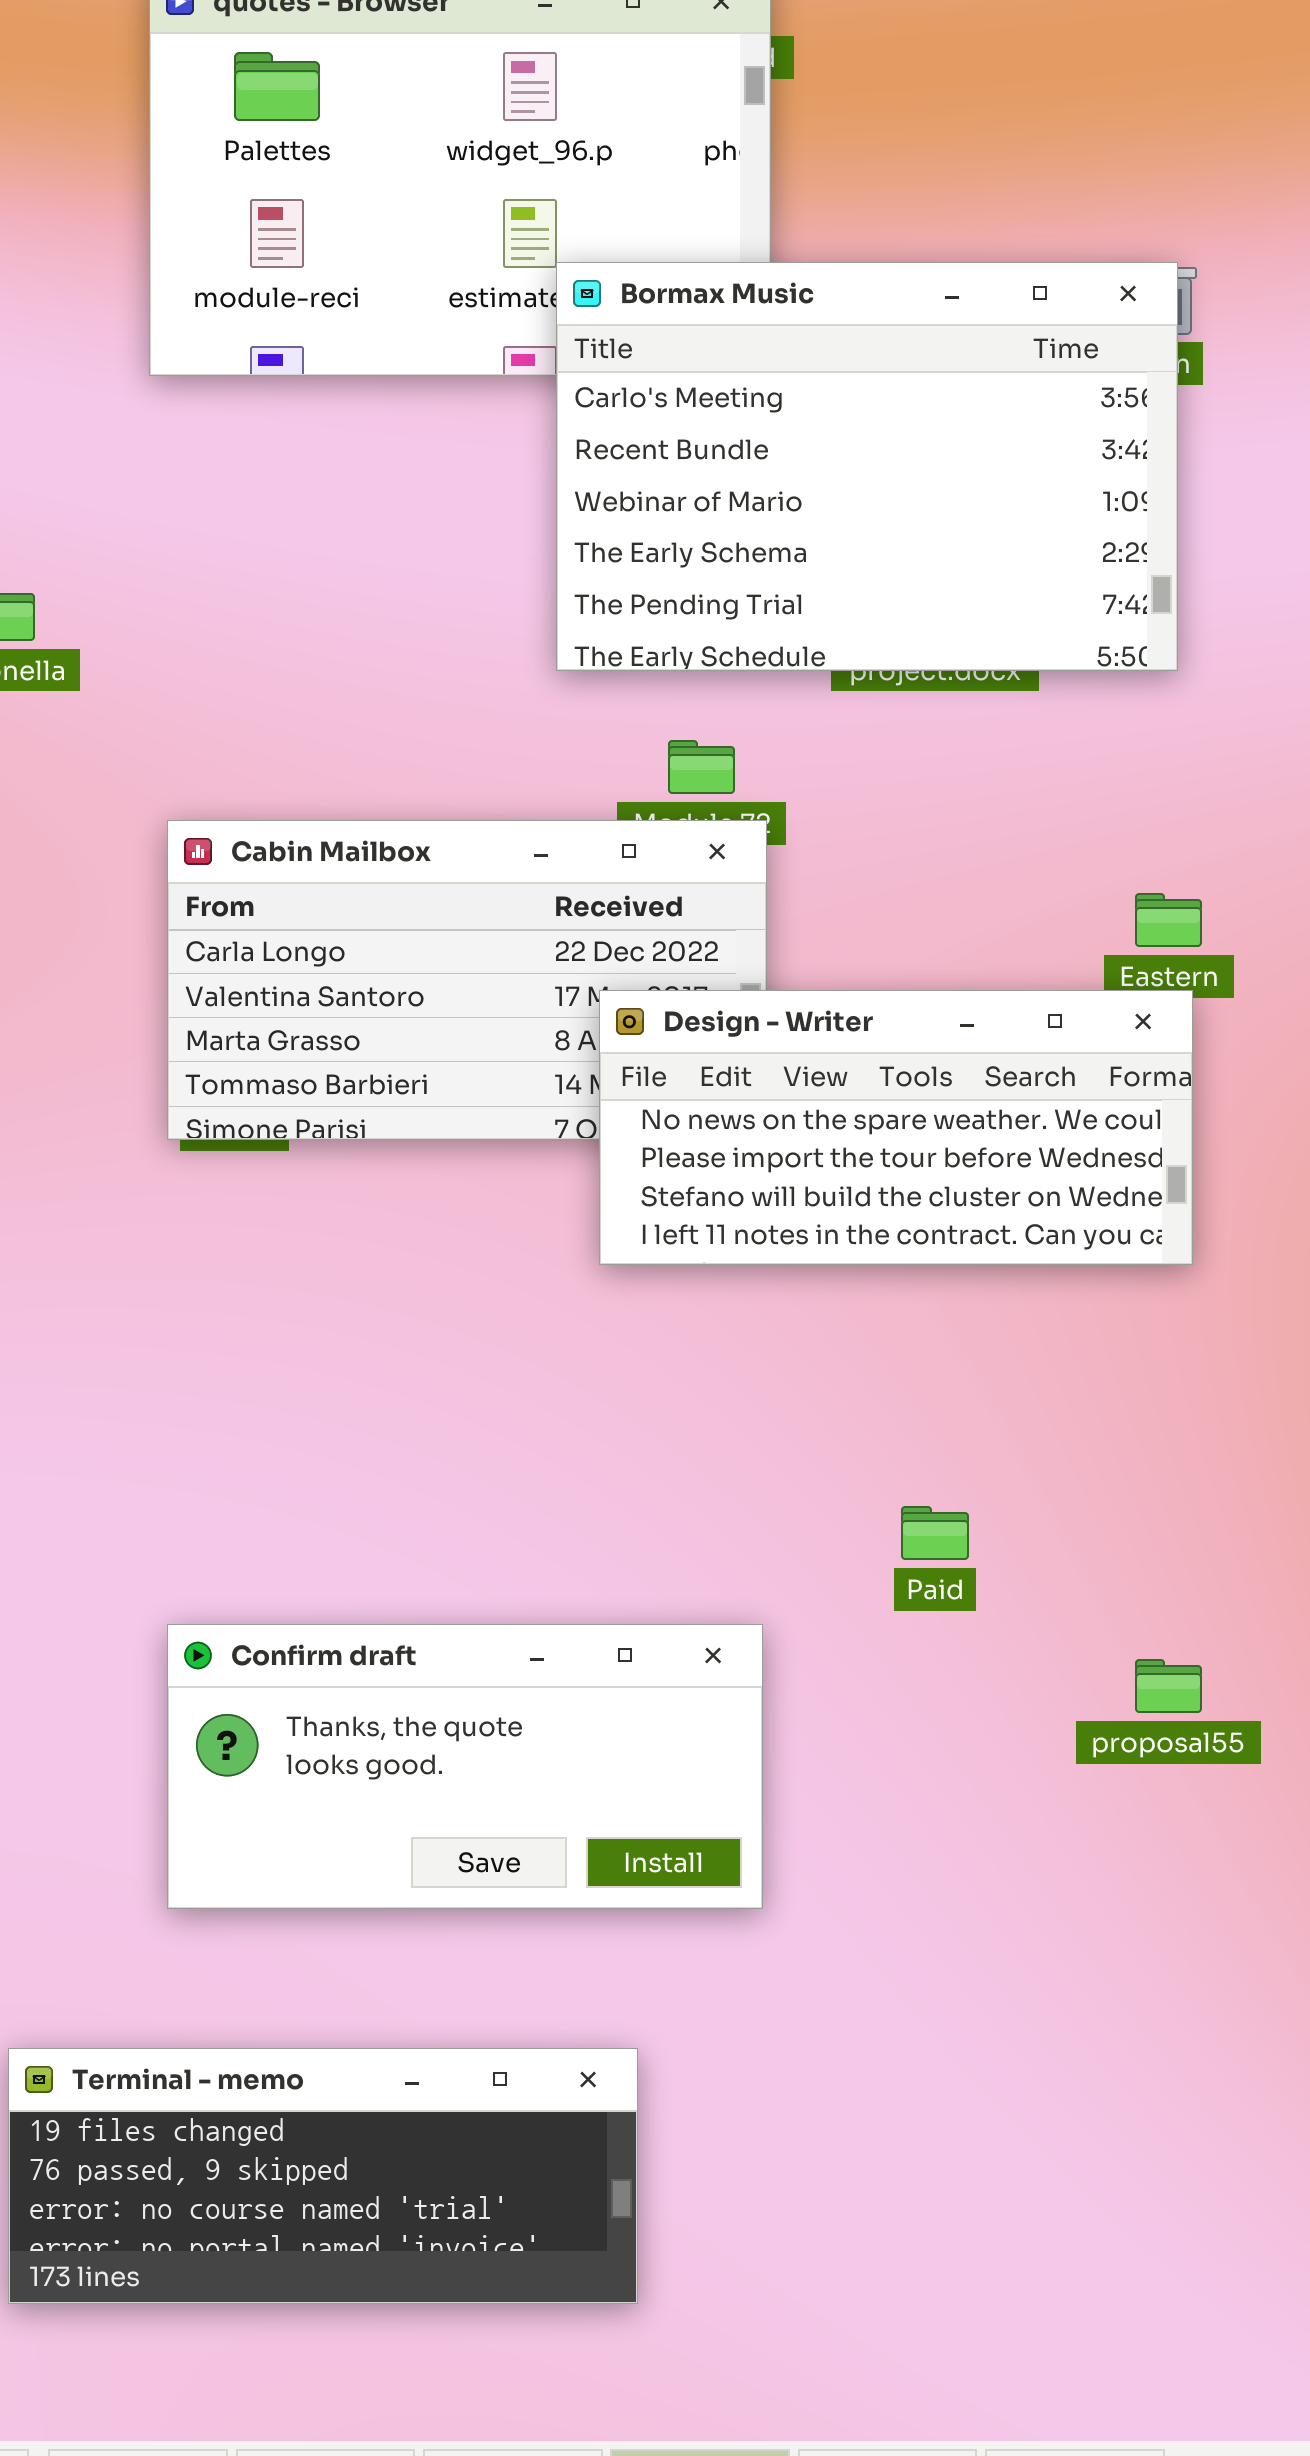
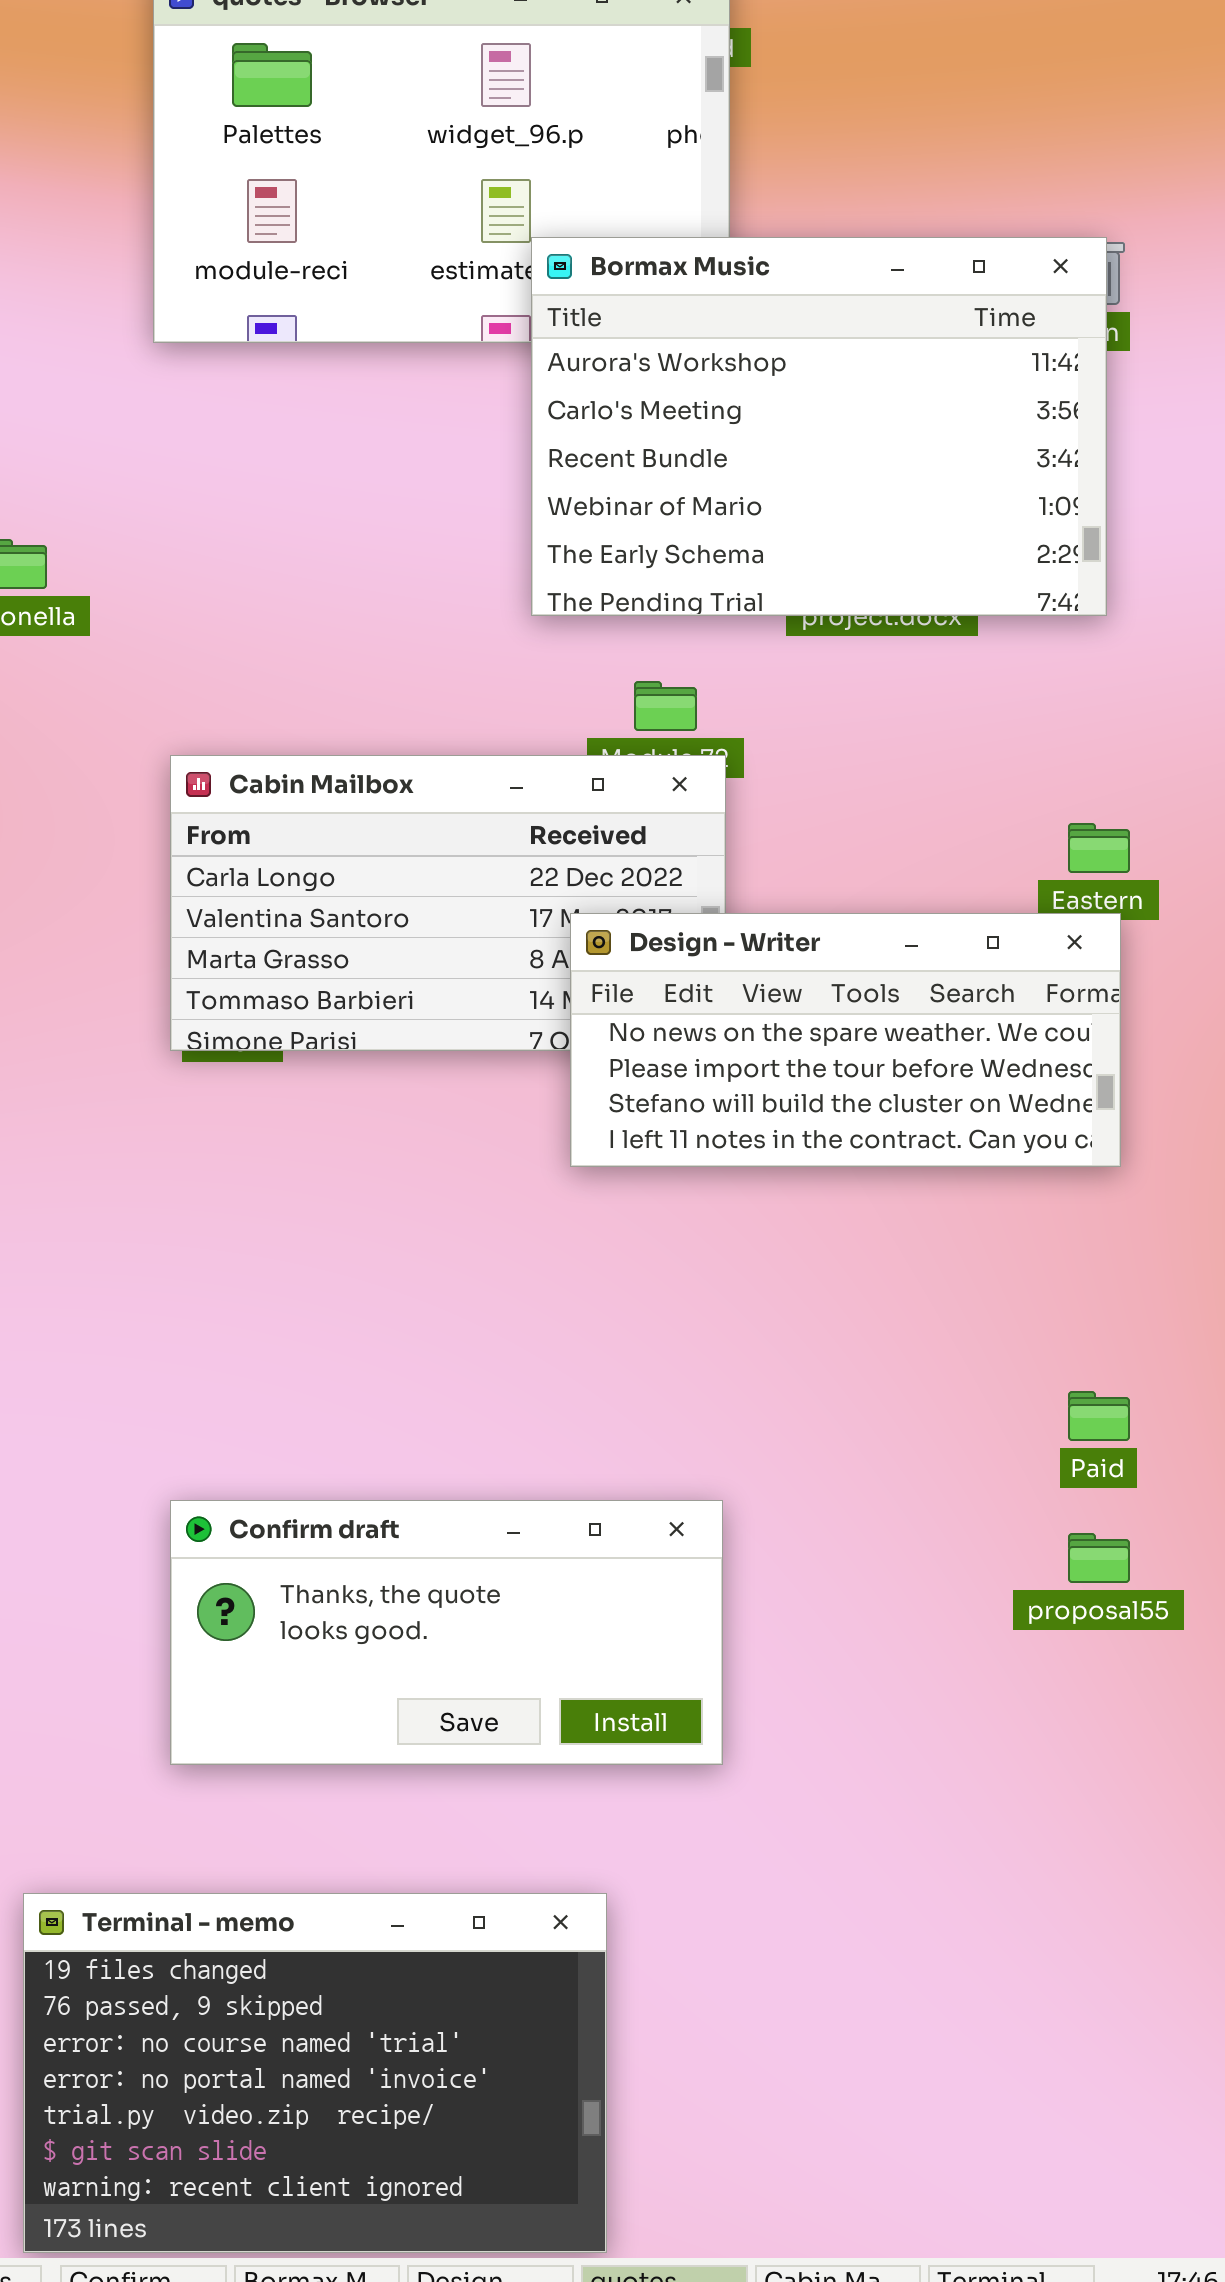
Bormax Music: [556,262,1178,671] -> [531,237,1107,616], scrolled up 1 row
Paid: [901,1506,969,1560] -> [1068,1391,1130,1441], moved
Terminal - memo: [8,2048,638,2304] -> [23,1893,607,2253], resized

